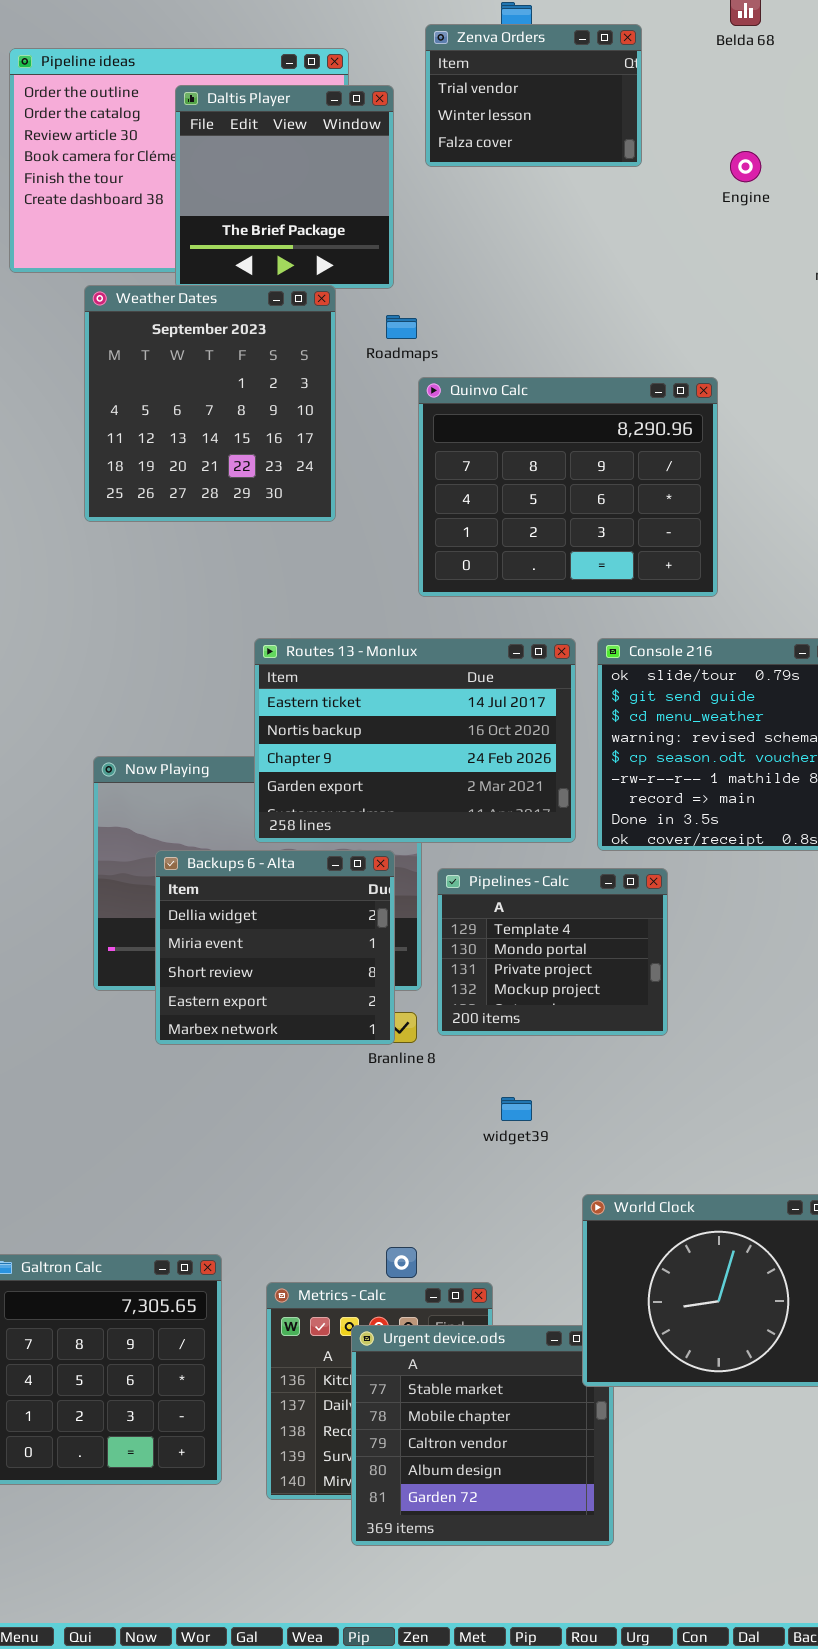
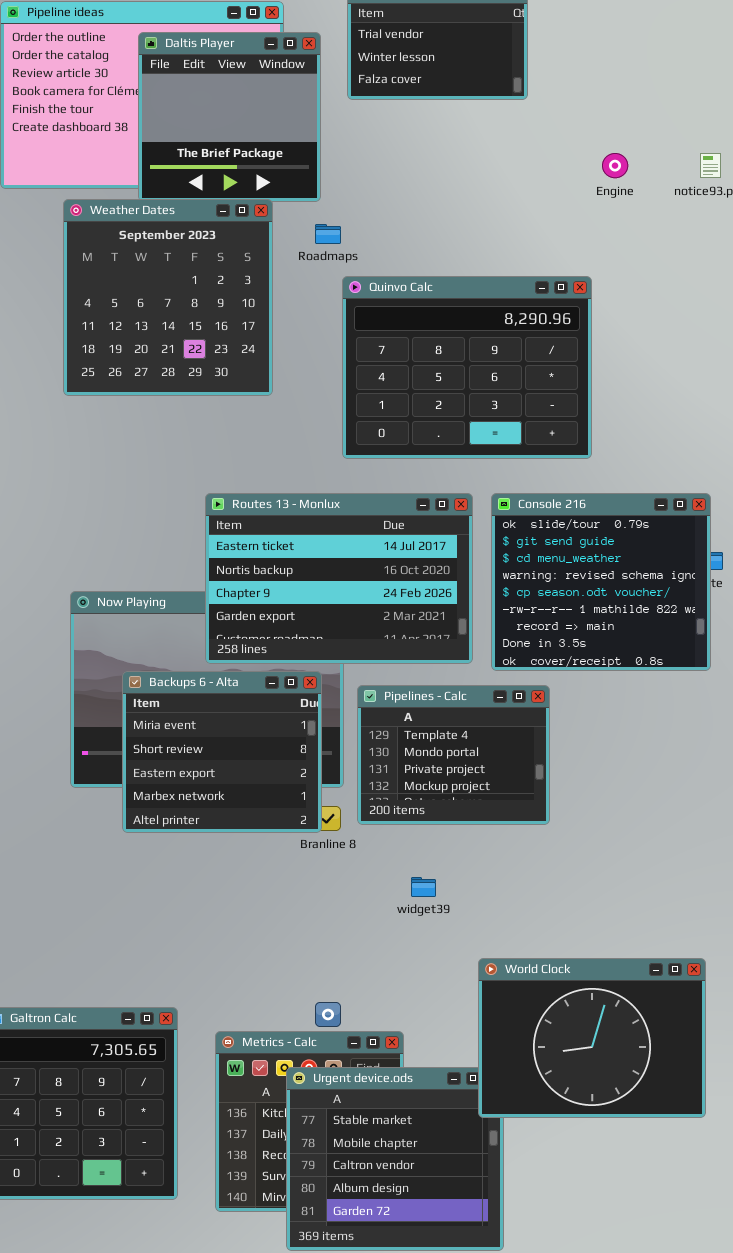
Engine: [730,151,761,182] -> [602,153,628,178], moved
Backups 6 - Alta: [155,850,395,1045] -> [122,671,322,833], scrolled down 1 row

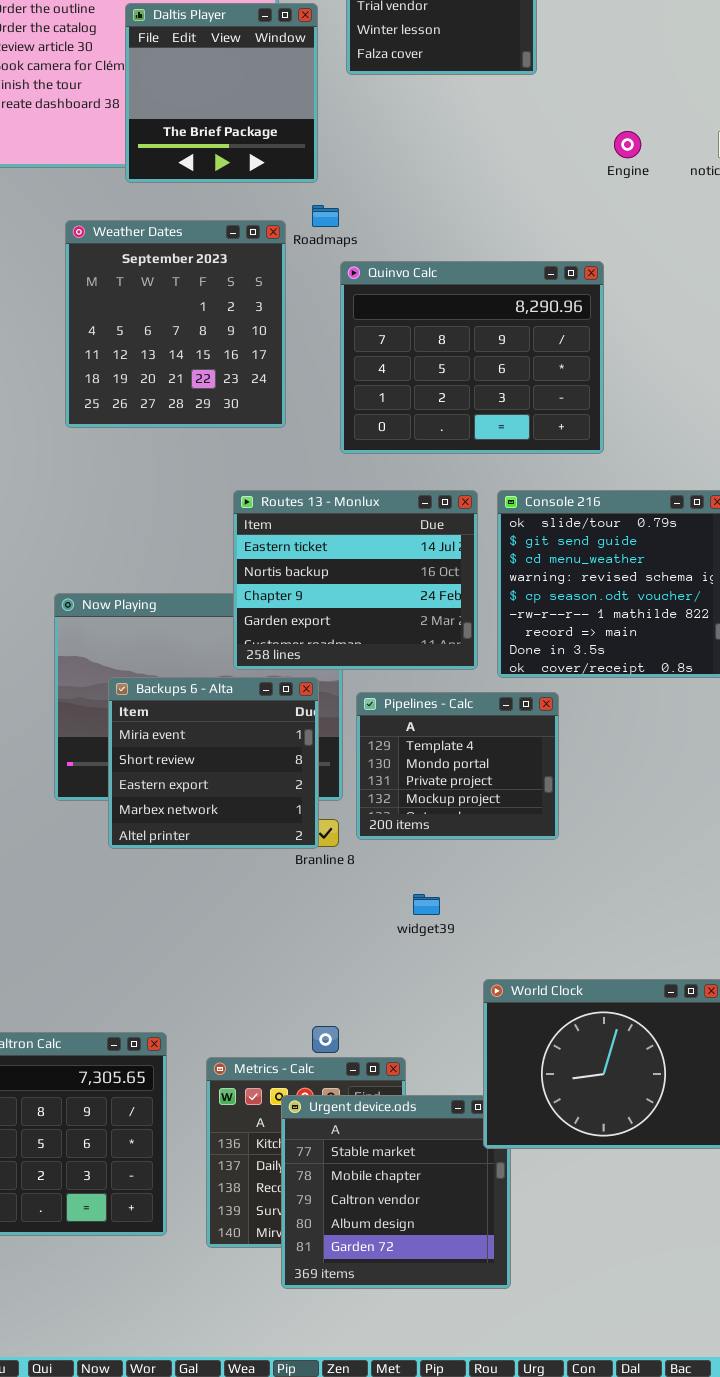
Weather Dates: [63,199,273,396] -> [65,220,286,428], moved
Routes 13 - Monlux: [205,493,473,664] -> [233,490,478,670], resized

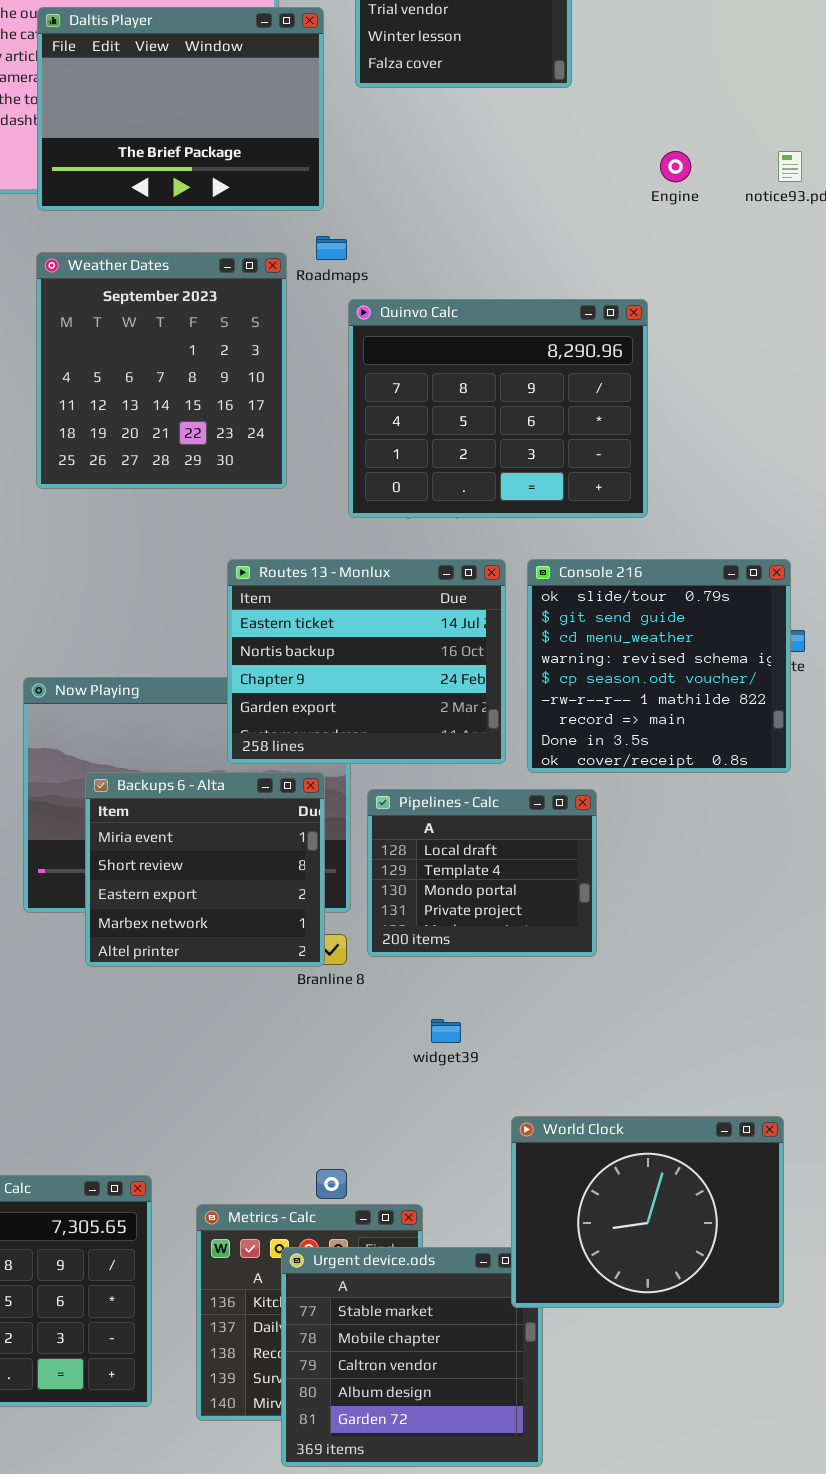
Daltis Player: [125,3,318,183] -> [37,7,324,211], resized
Pipelines - Calc: [356,692,559,840] -> [367,789,597,957], scrolled up 1 row

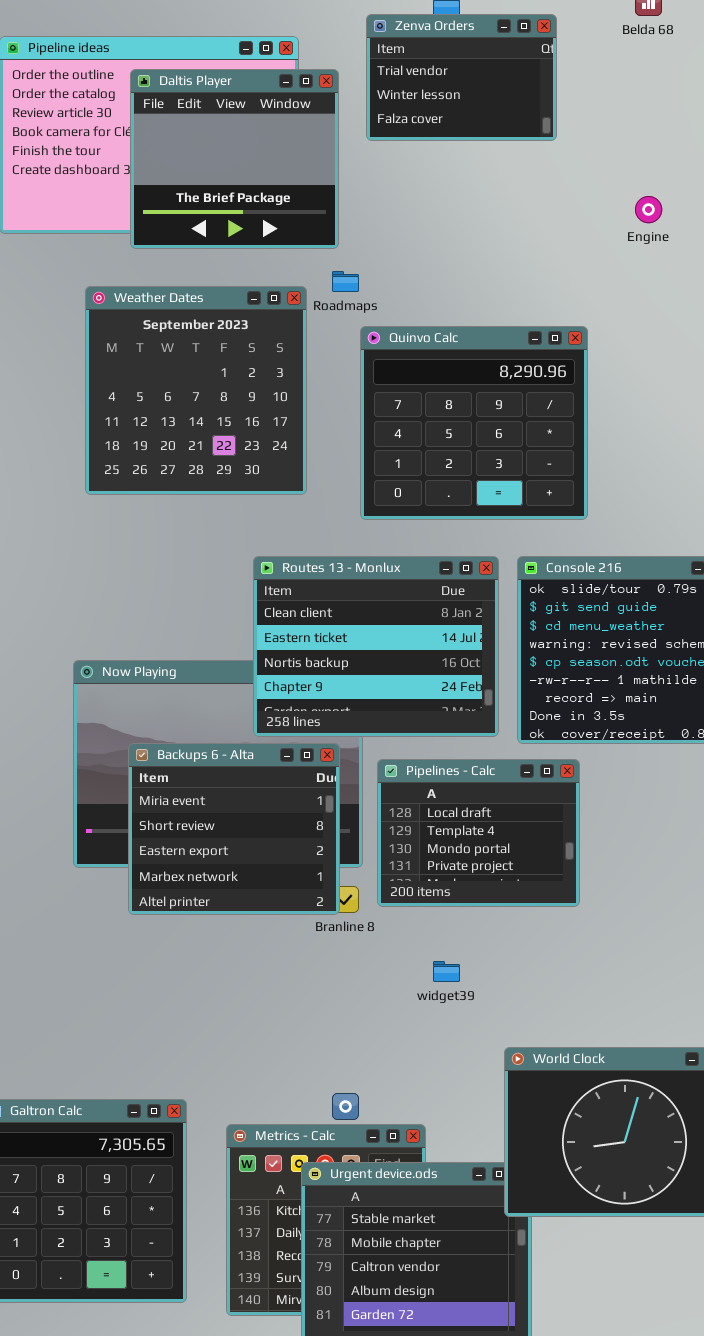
Daltis Player: [37,7,324,211] -> [130,69,339,249], resized
Quinvo Calc: [348,299,648,518] -> [360,326,588,520], resized
Routes 13 - Monlux: [227,559,506,764] -> [253,556,499,737], scrolled up 1 row

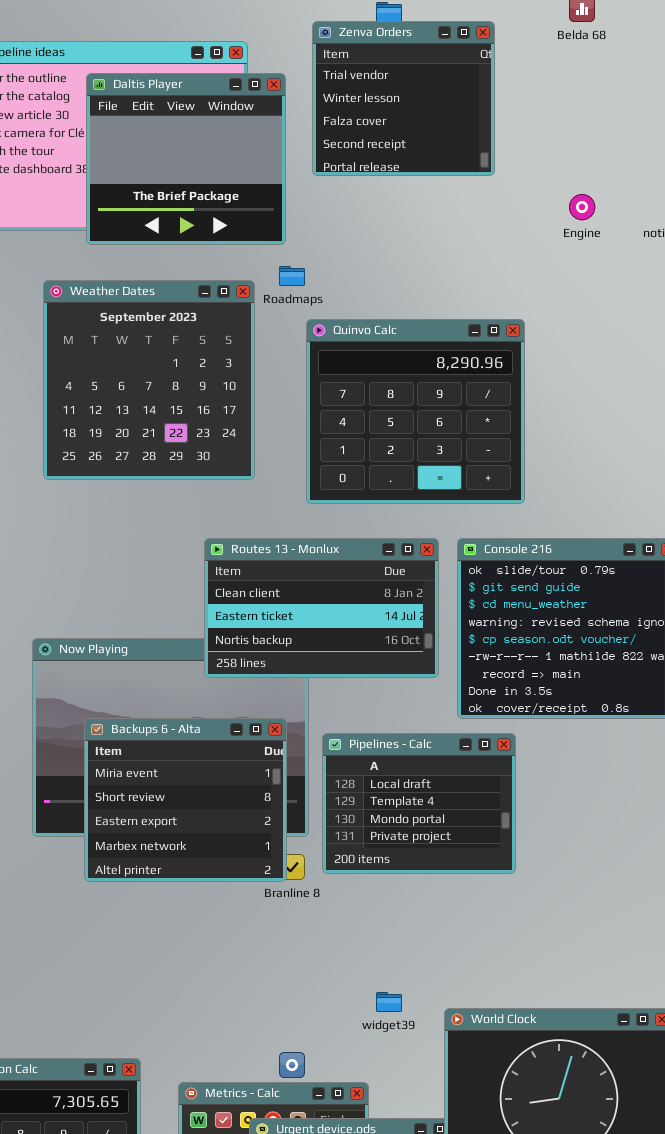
Zenva Orders: [366,14,557,141] -> [312,21,495,176], resized
Routes 13 - Monlux: [253,556,499,737] -> [204,538,439,678], resized
widget39: [433,961,460,982] -> [376,992,402,1012], moved

